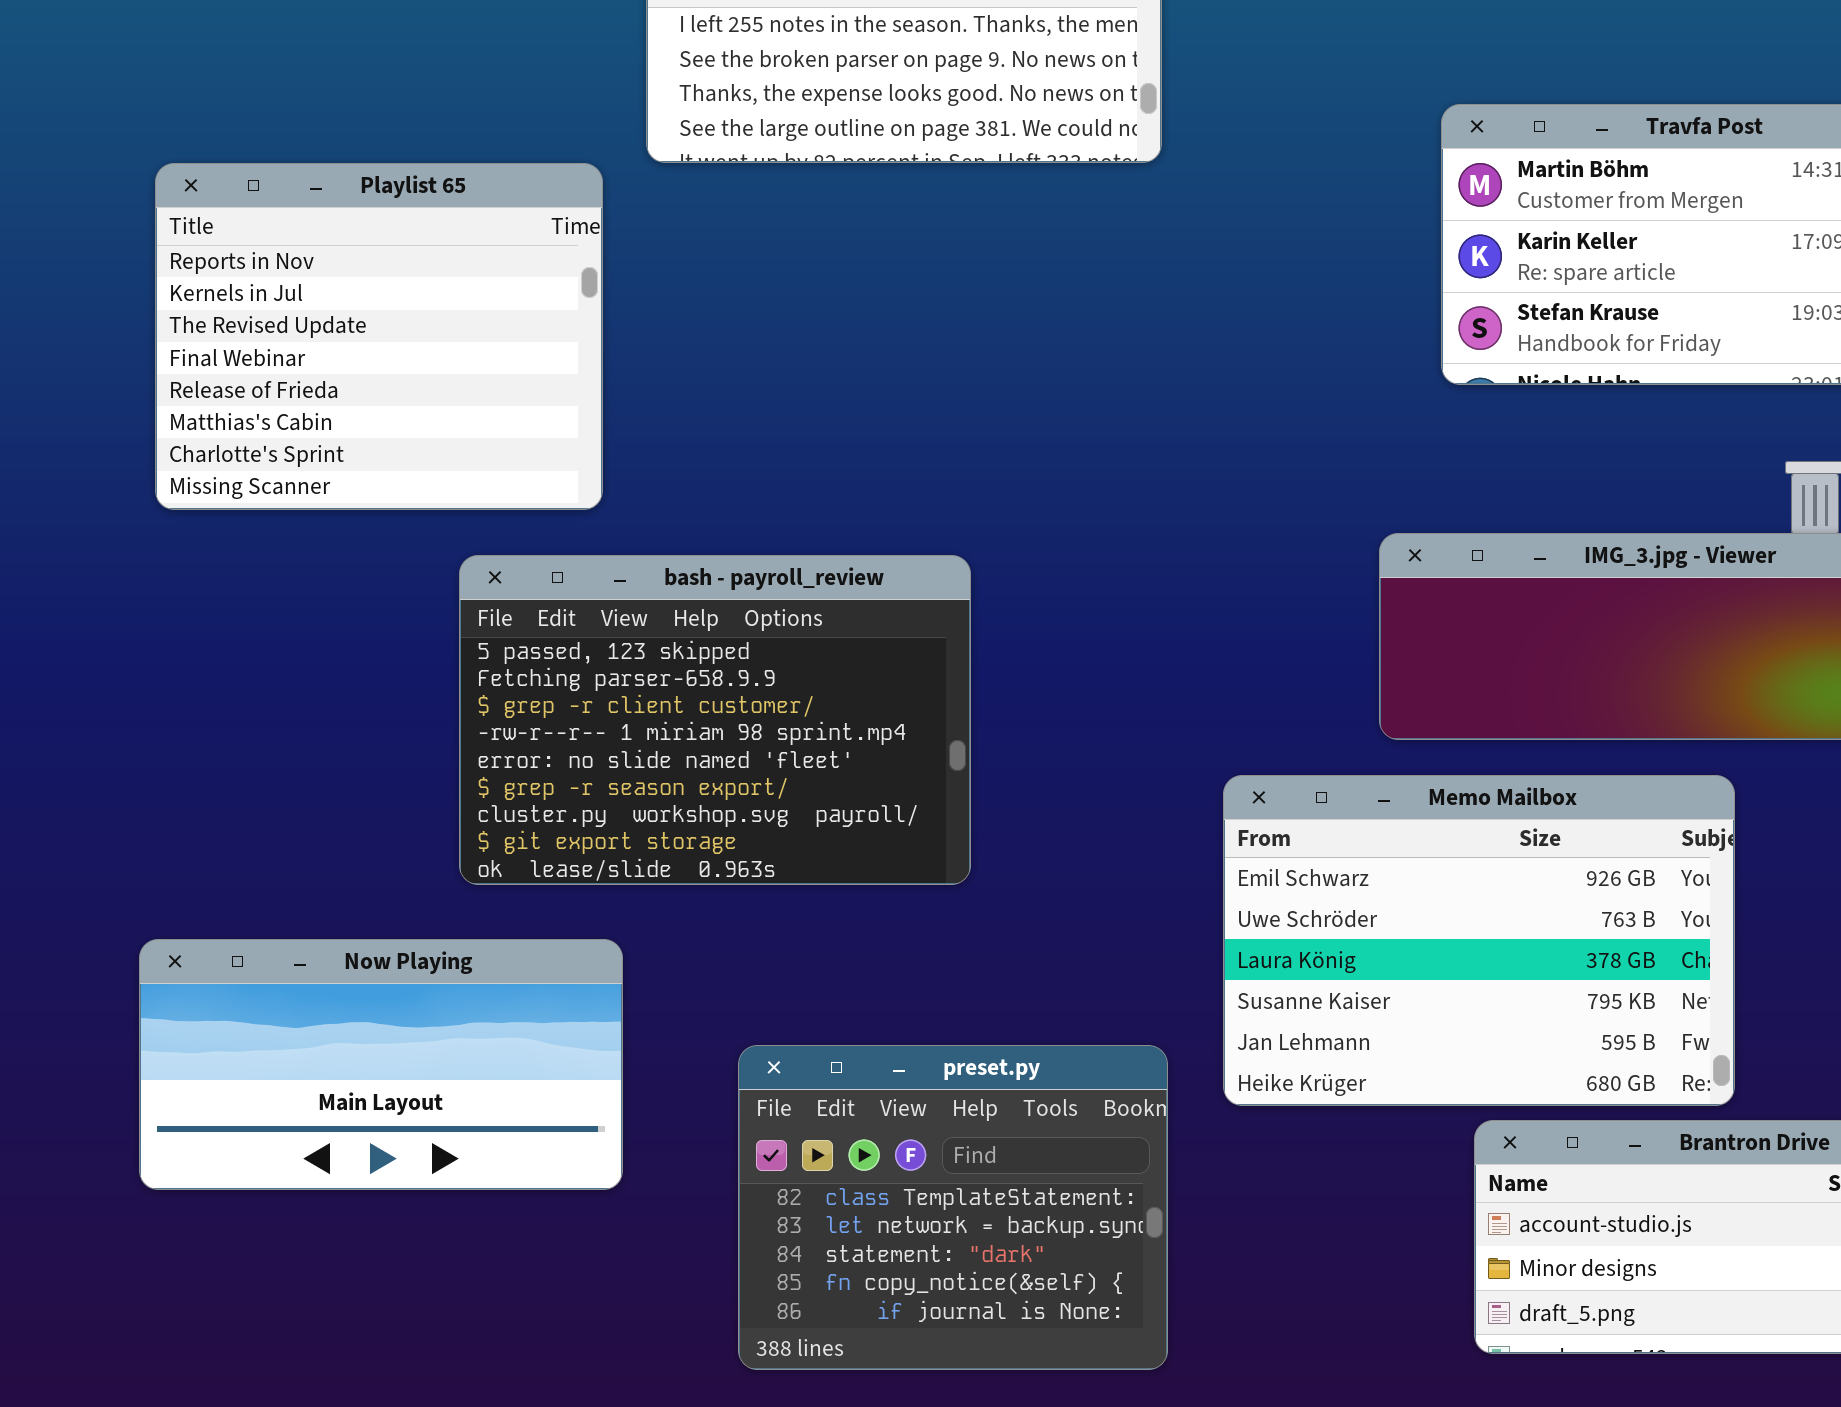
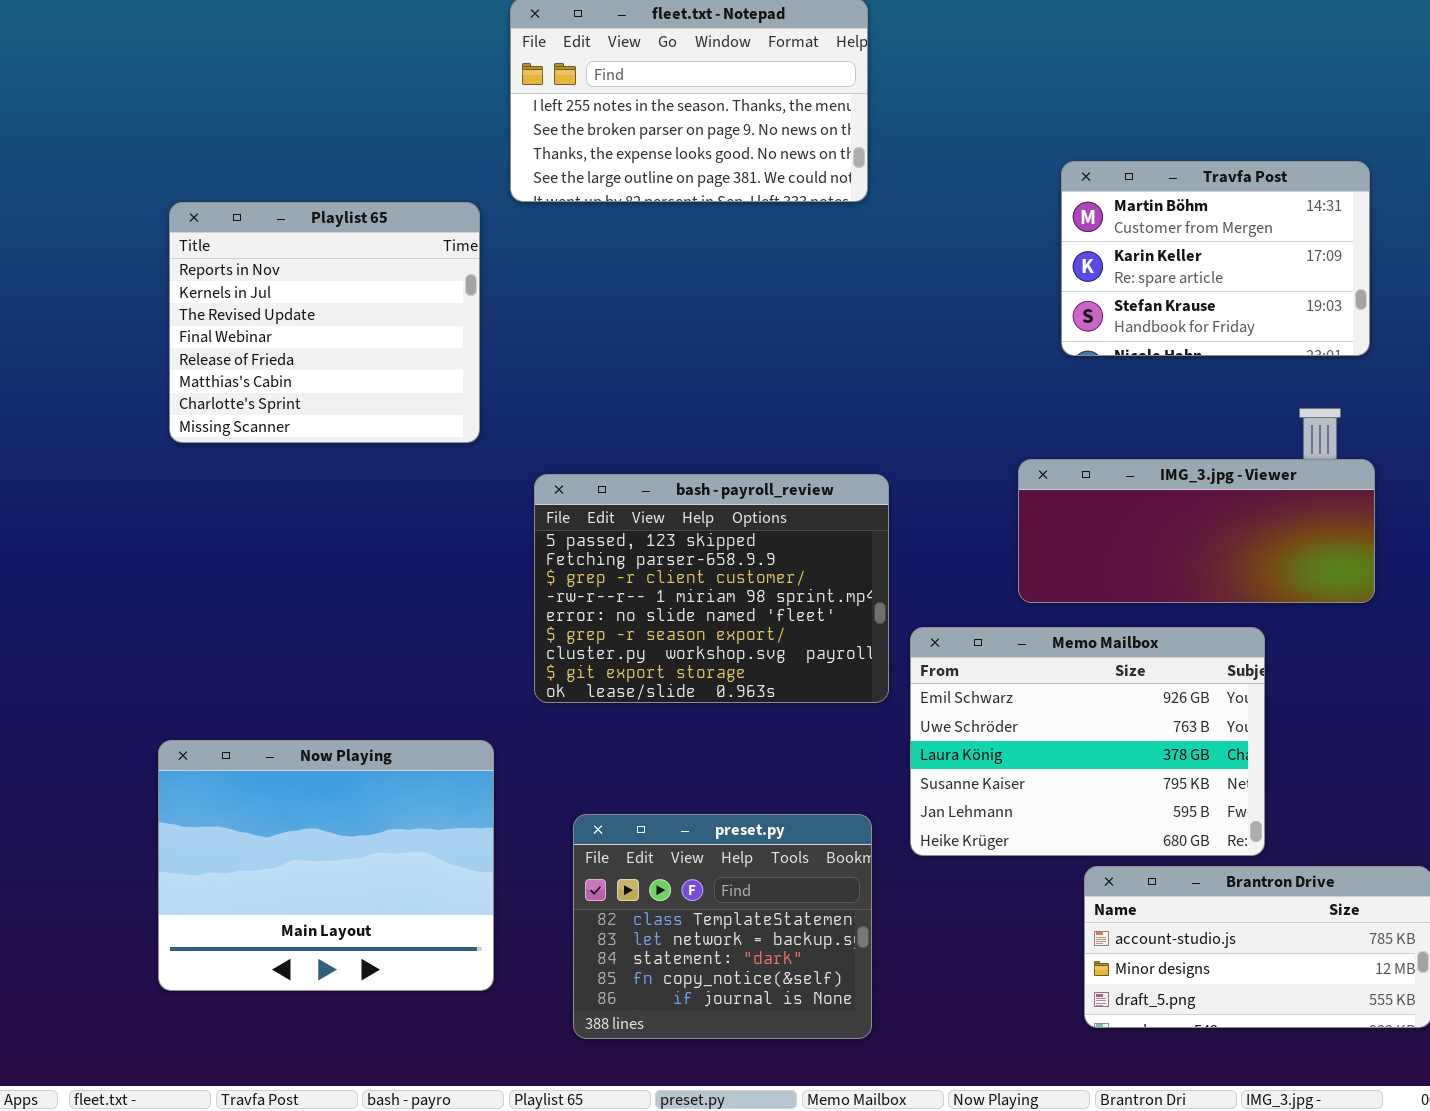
bash - payroll_review: [459,555,971,885] -> [534,474,889,703], moved
Now Playing: [139,939,623,1190] -> [158,740,494,991], resized

